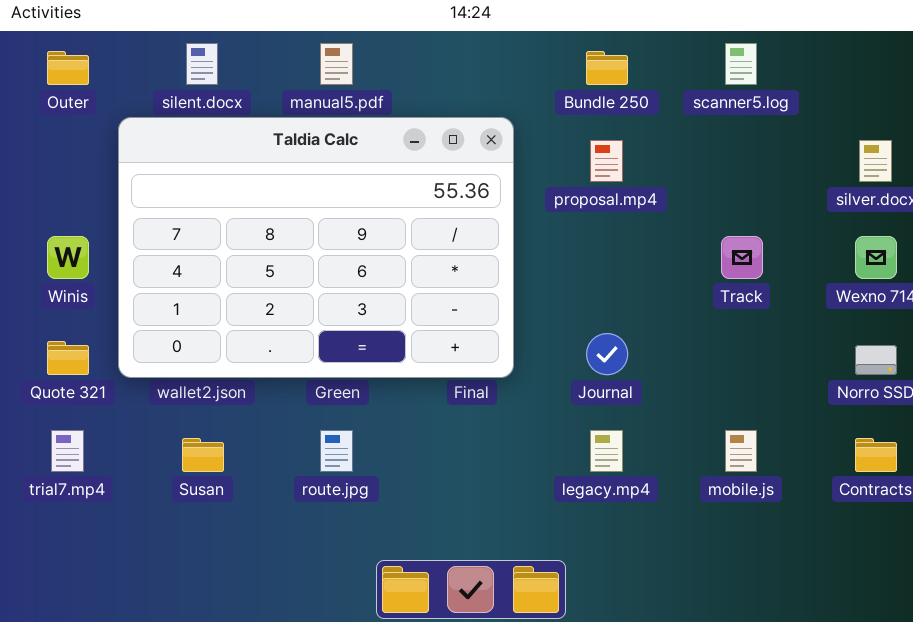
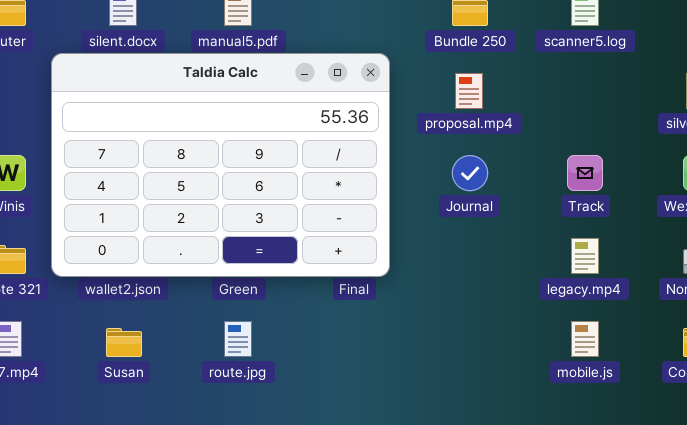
Journal: [586,333,628,375] -> [452,155,488,191], moved
legacy.mp4: [590,430,623,472] -> [571,238,599,274], moved

